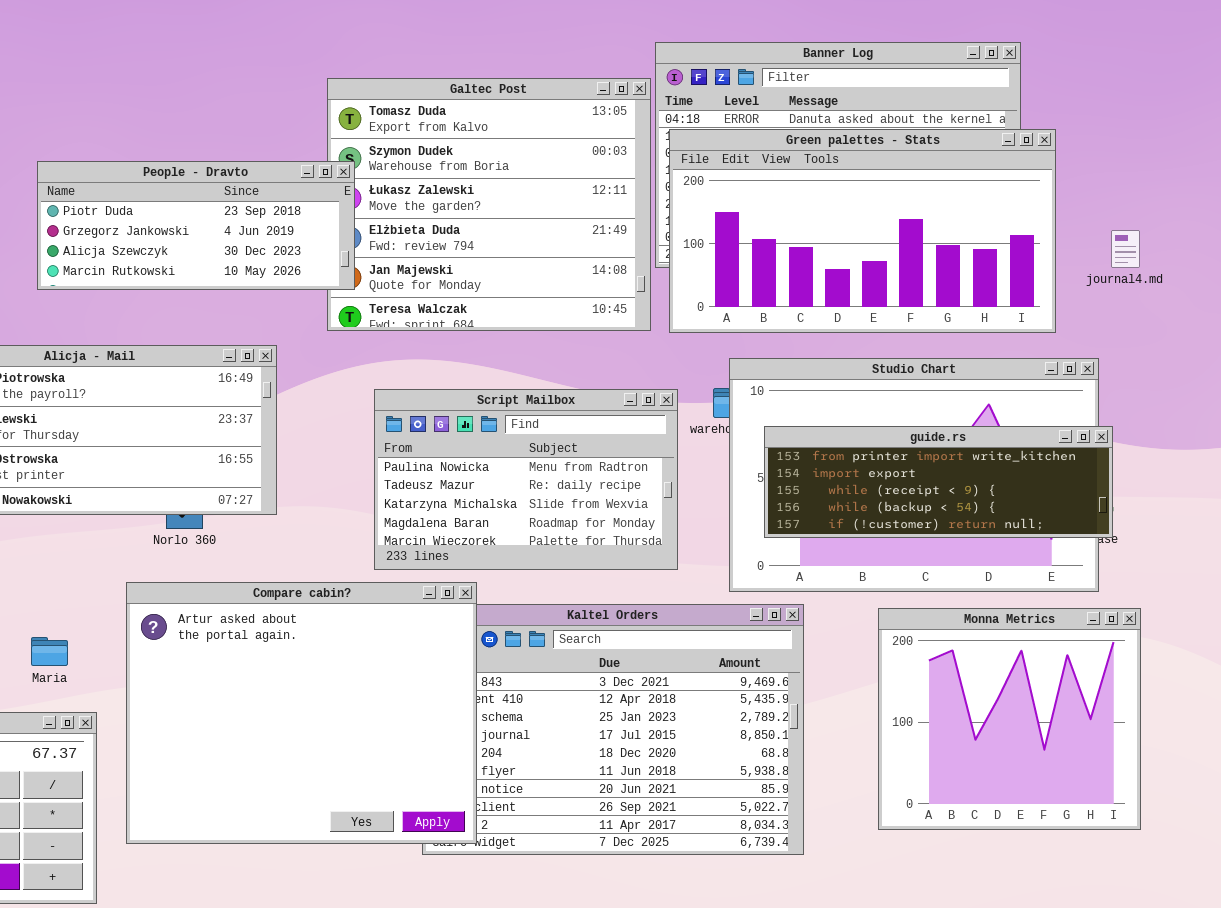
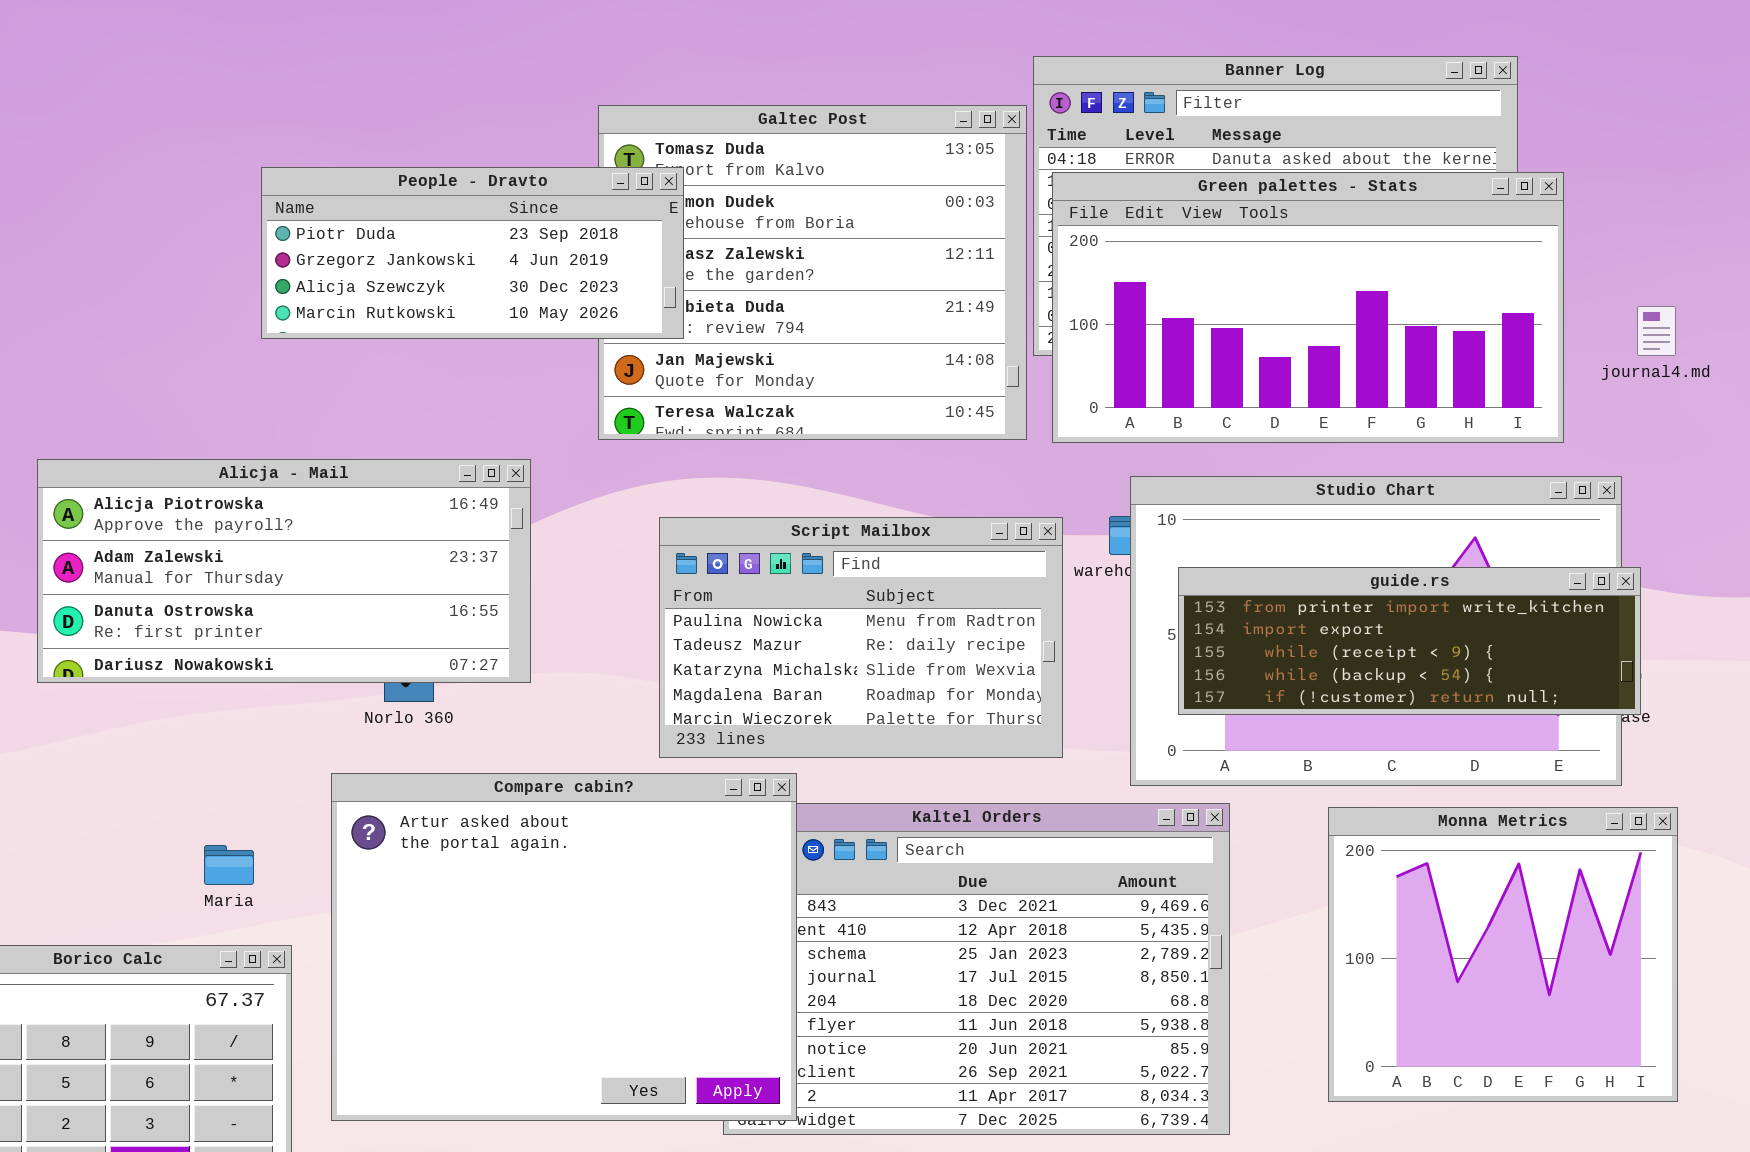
People - Dravto: [37,161,355,290] -> [261,167,684,339], moved

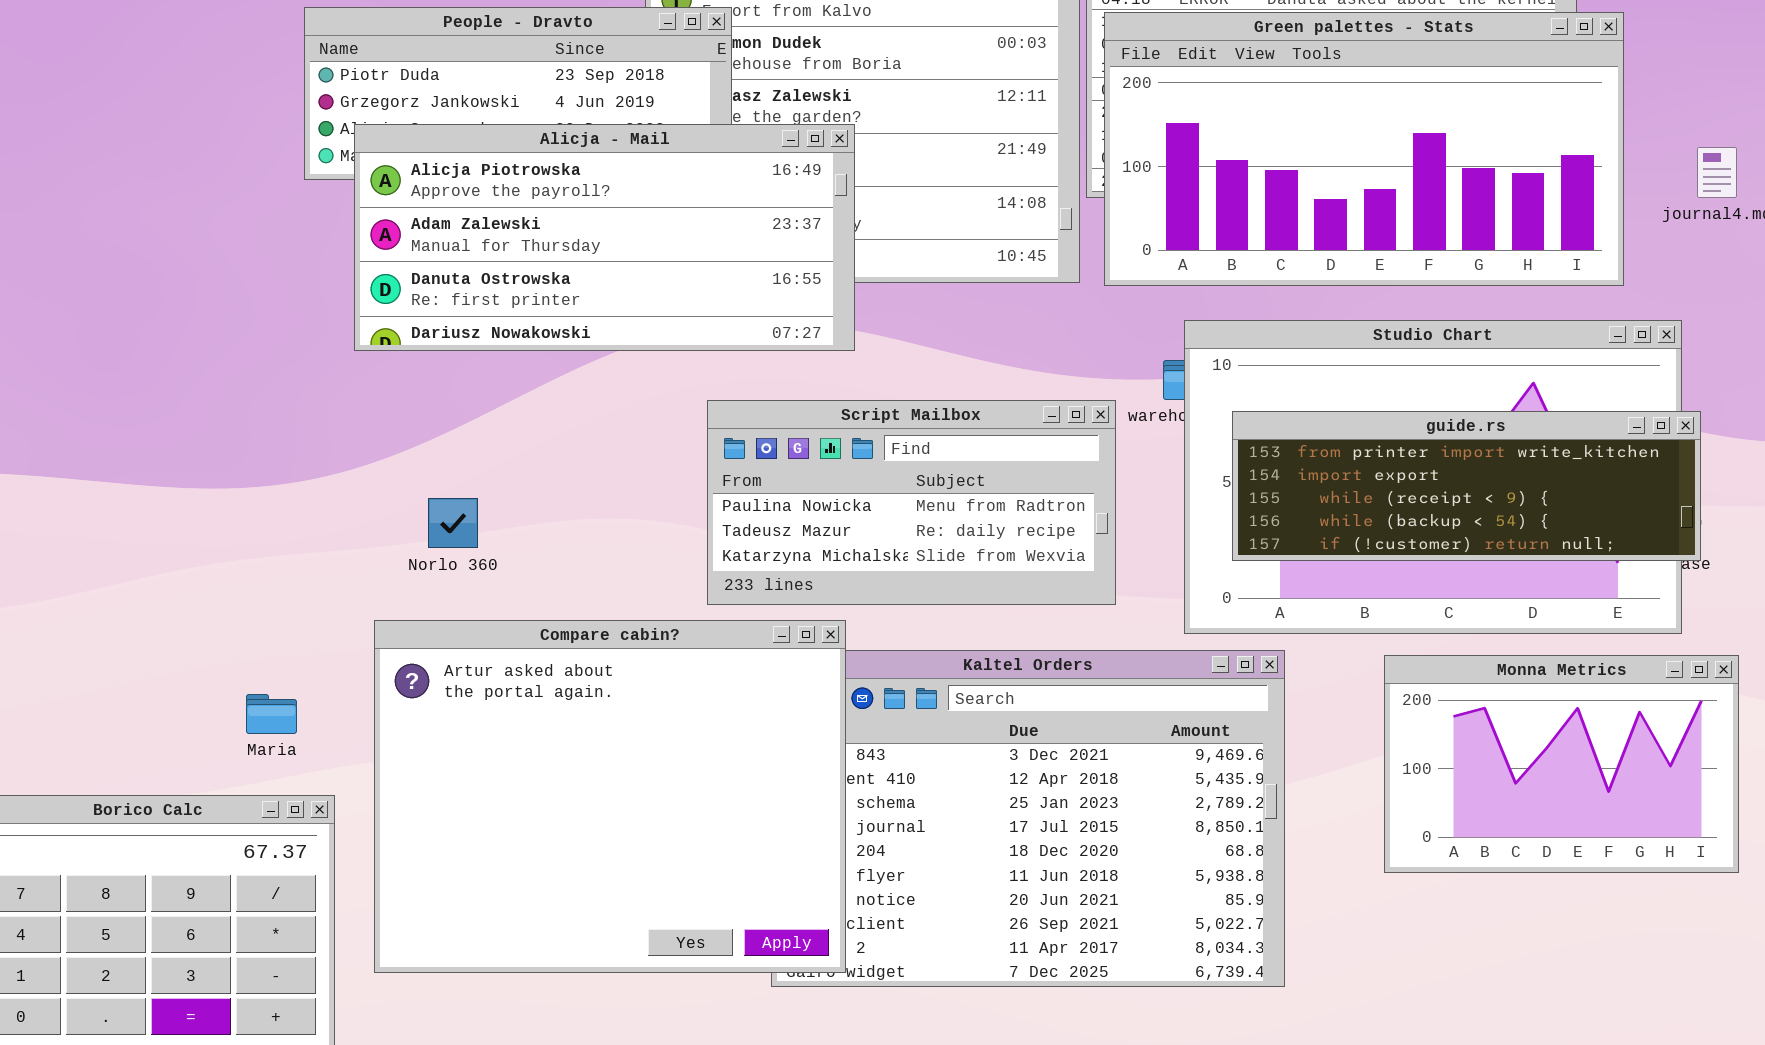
Alicja - Mail: [37,459,531,683] -> [354,124,855,351], moved
Script Mailbox: [659,517,1063,758] -> [707,400,1116,605], resized
Monna Metrics: [1328,807,1678,1102] -> [1384,655,1739,873], resized

